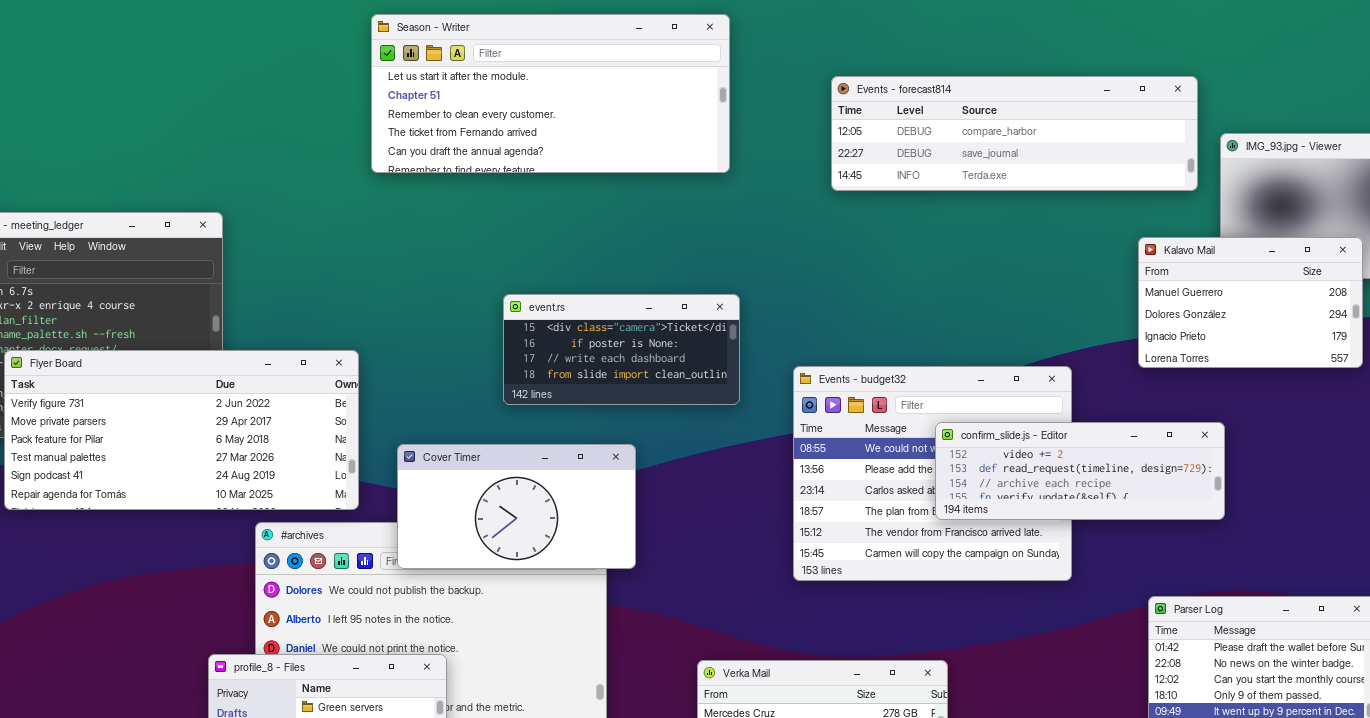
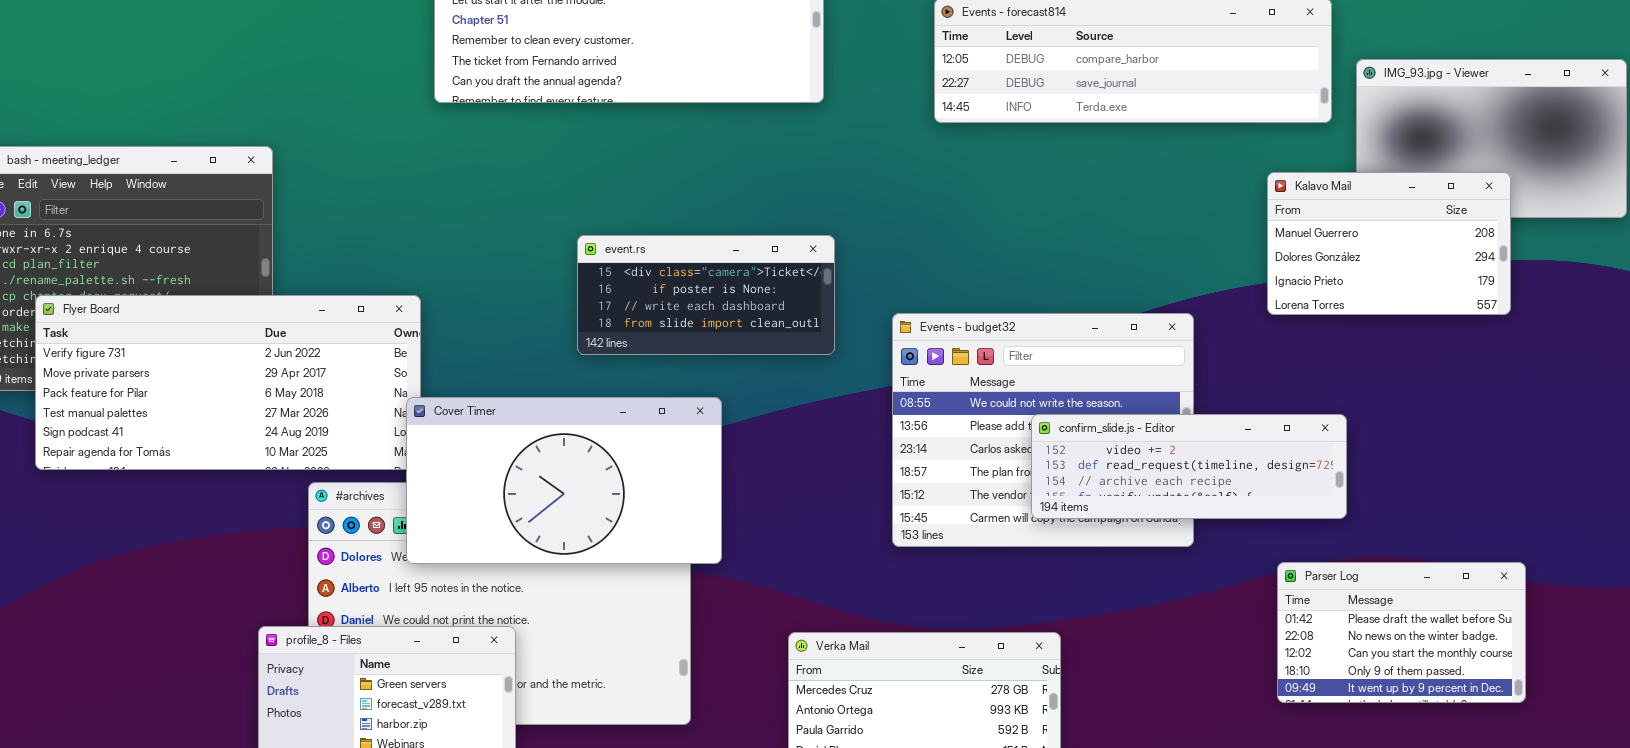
confirm_slide.js - Editor: [935,422,1225,520] -> [1031,414,1347,519], moved
Cover Timer: [397,444,636,569] -> [406,397,722,564], resized

